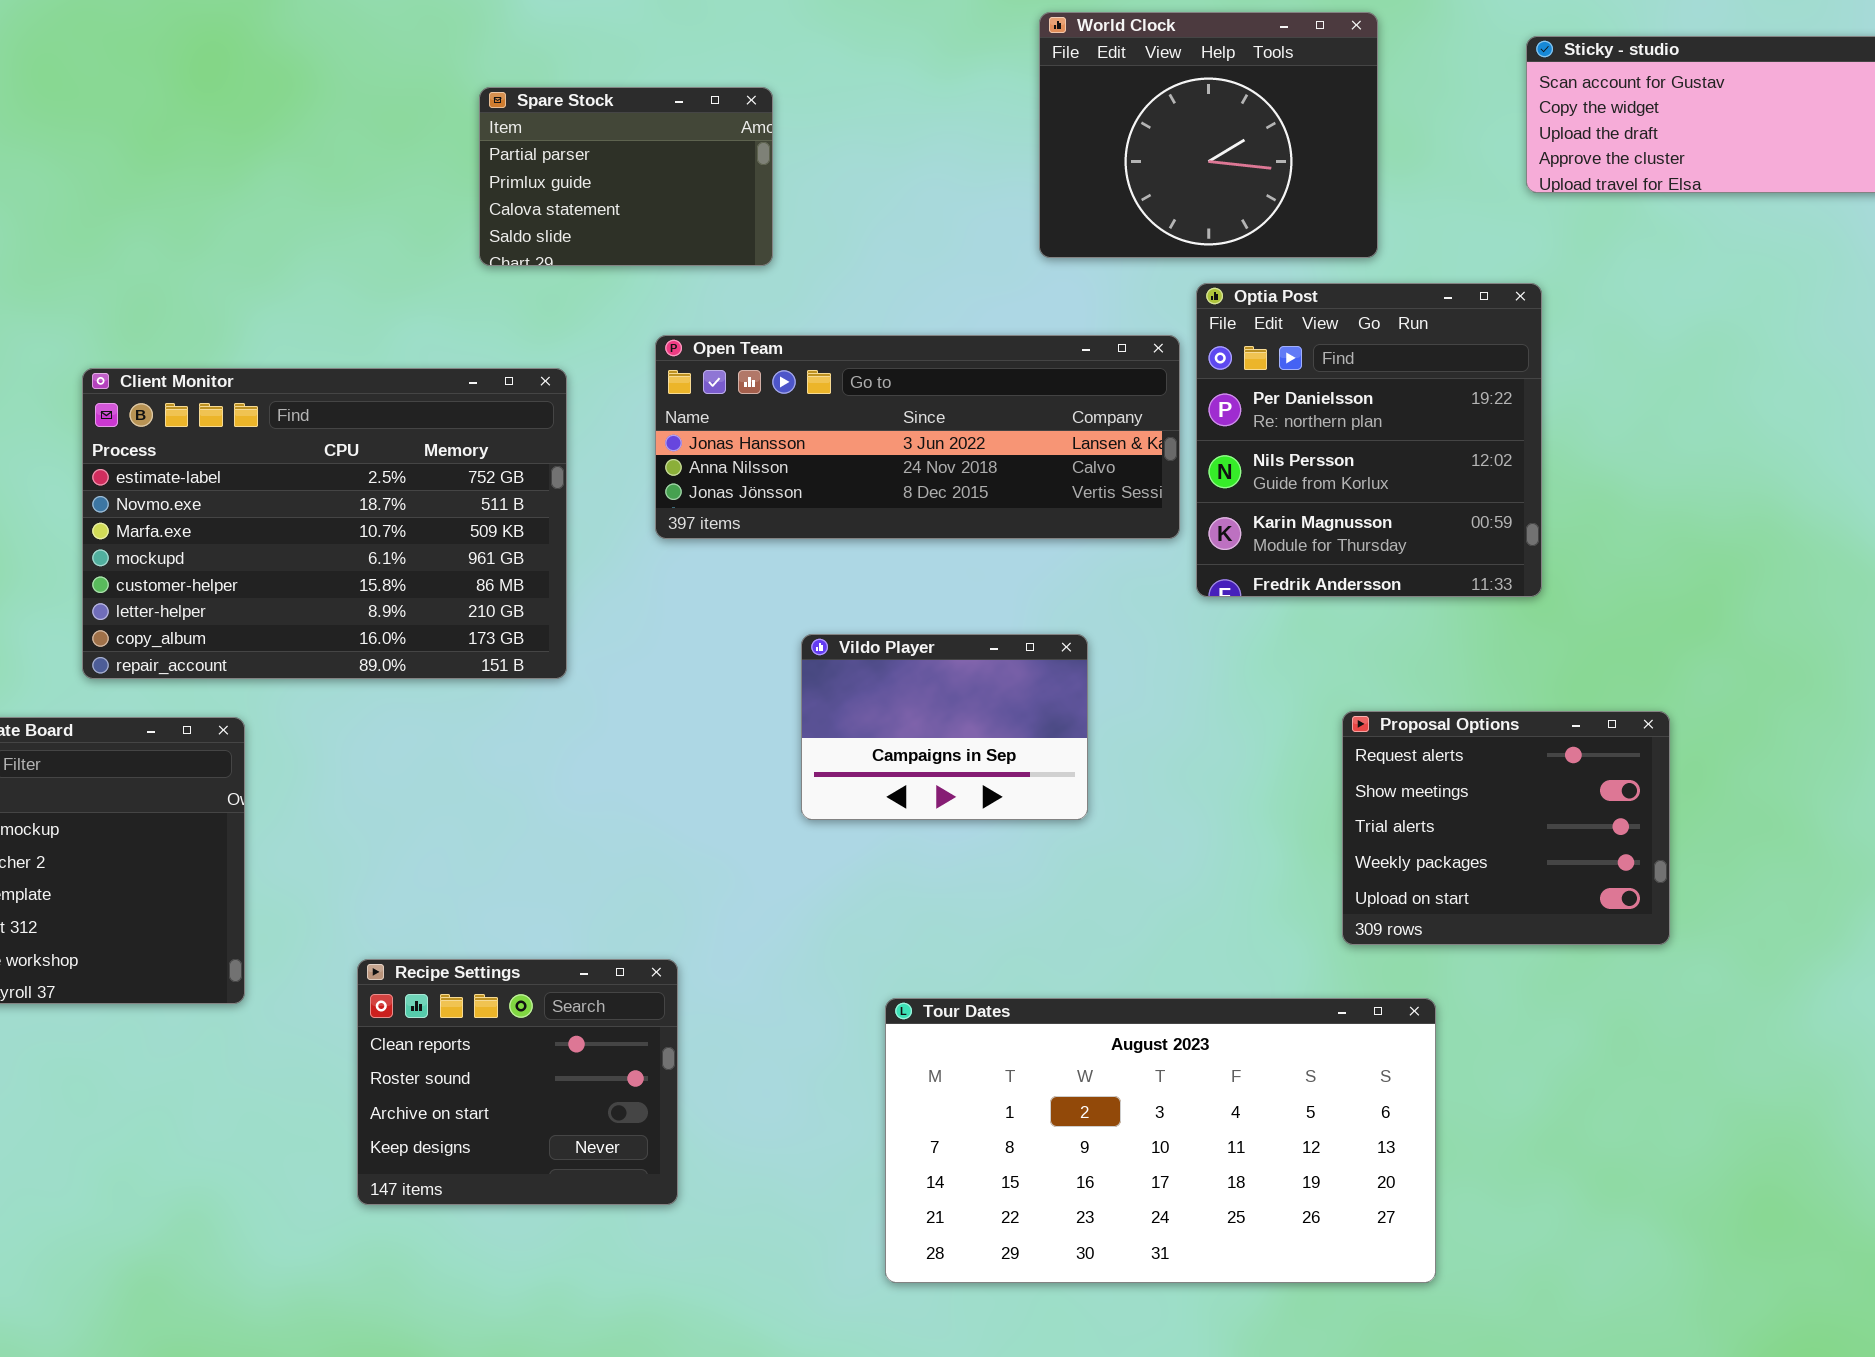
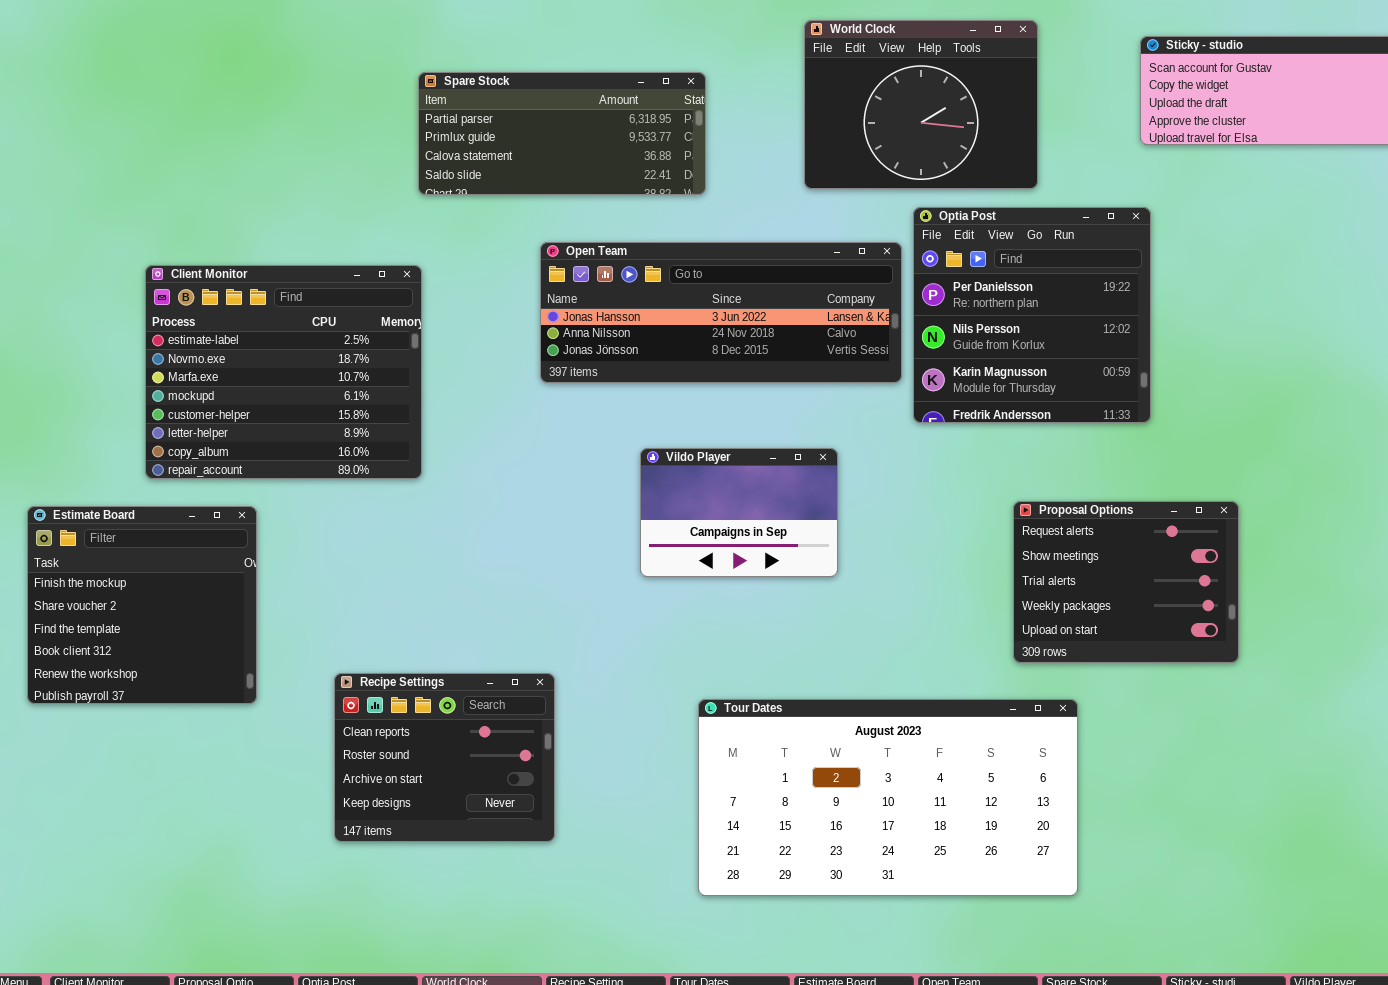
Spare Stock: [479,87,773,266] -> [418,72,706,195], resized
Client Monitor: [82,368,567,679] -> [145,265,422,479], resized

